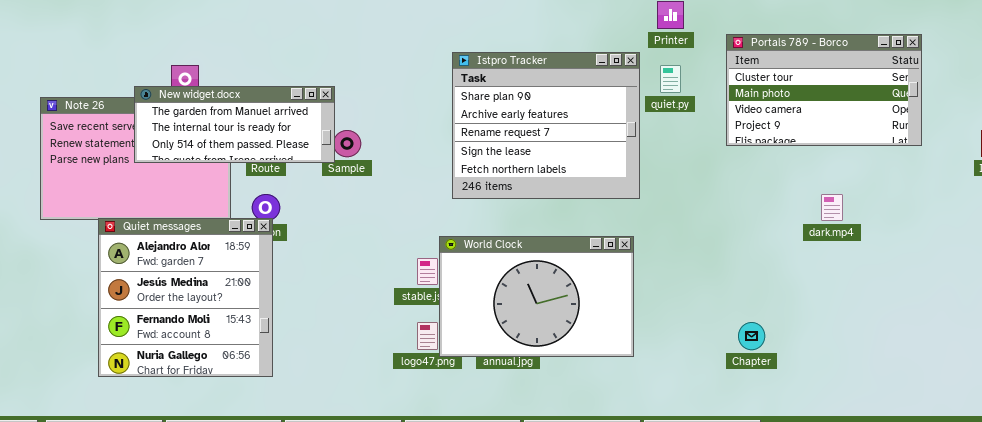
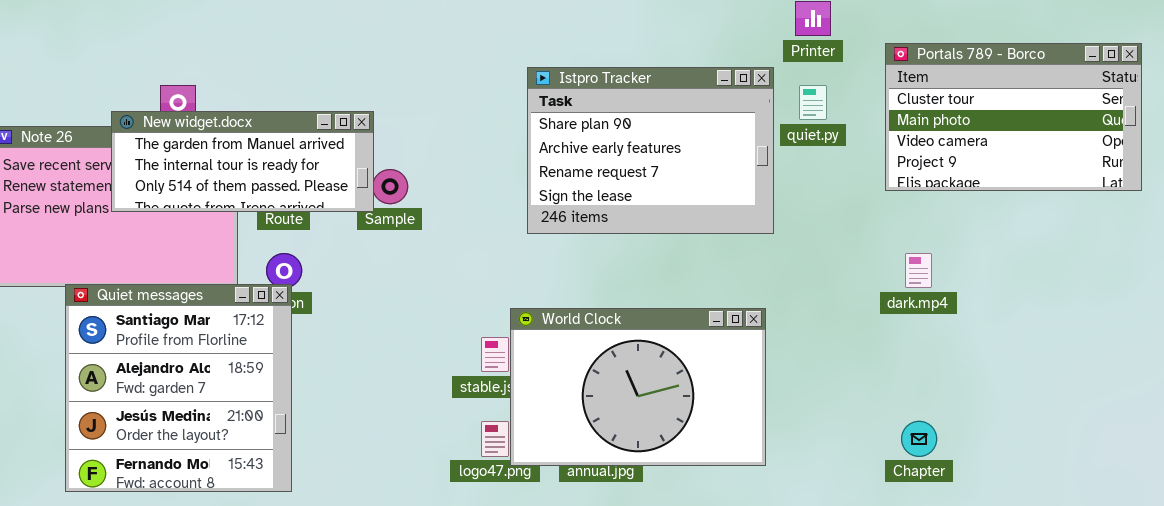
Istpro Tracker: [452,52,640,199] -> [527,67,774,234], resized
dark.mp4: [821,194,843,221] -> [905,253,932,288], moved
Quiet messages: [98,218,273,377] -> [65,284,292,492], scrolled up 1 row

